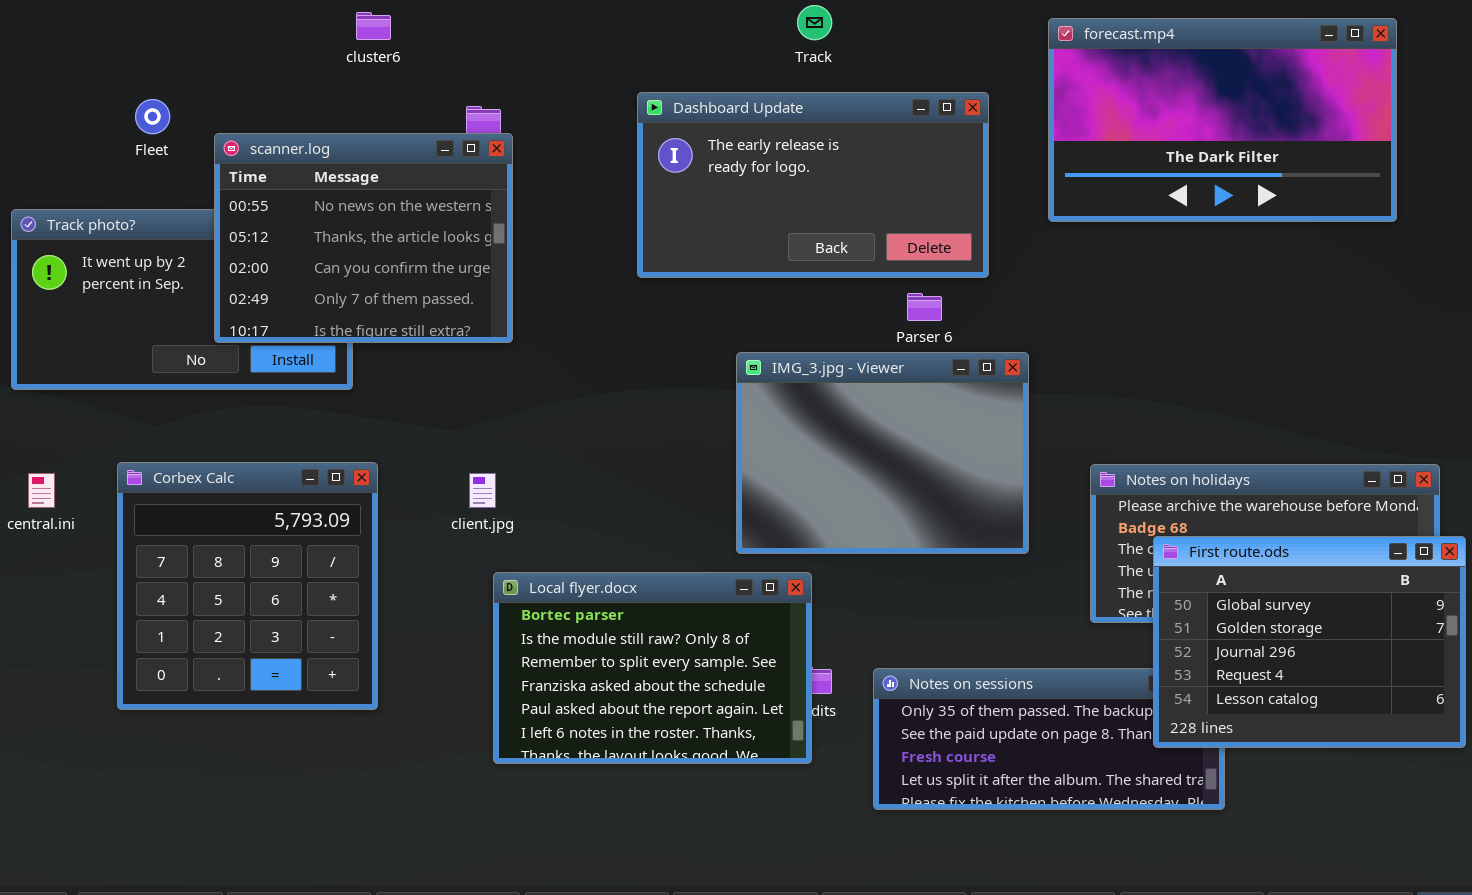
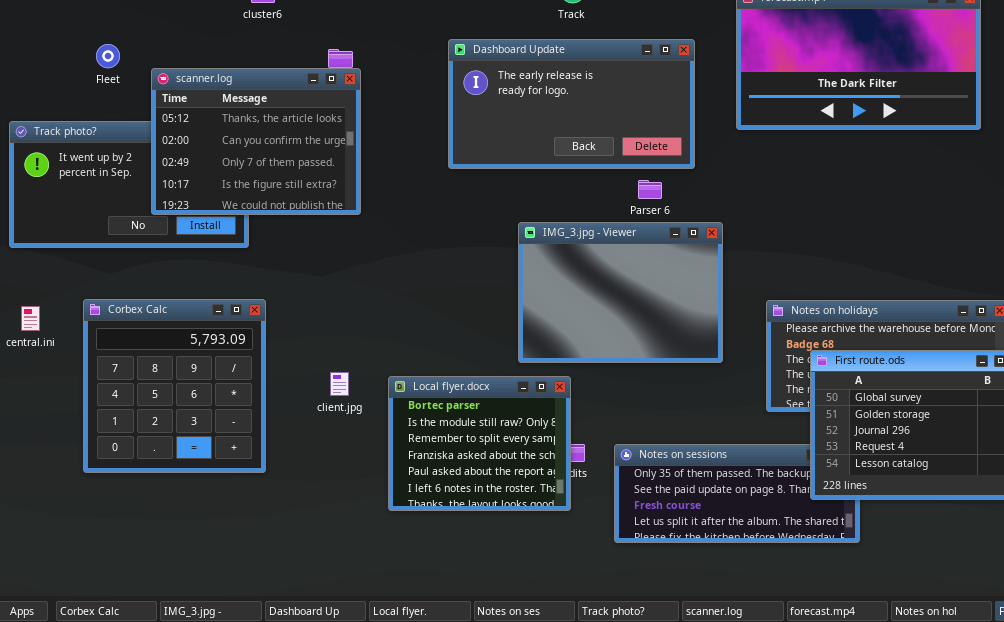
scanner.log: [214,133,513,343] -> [151,68,361,215], scrolled down 1 row
client.jpg: [469,473,496,508] -> [330,372,349,396], moved
Local flyer.docx: [493,572,812,764] -> [388,376,571,511], resized

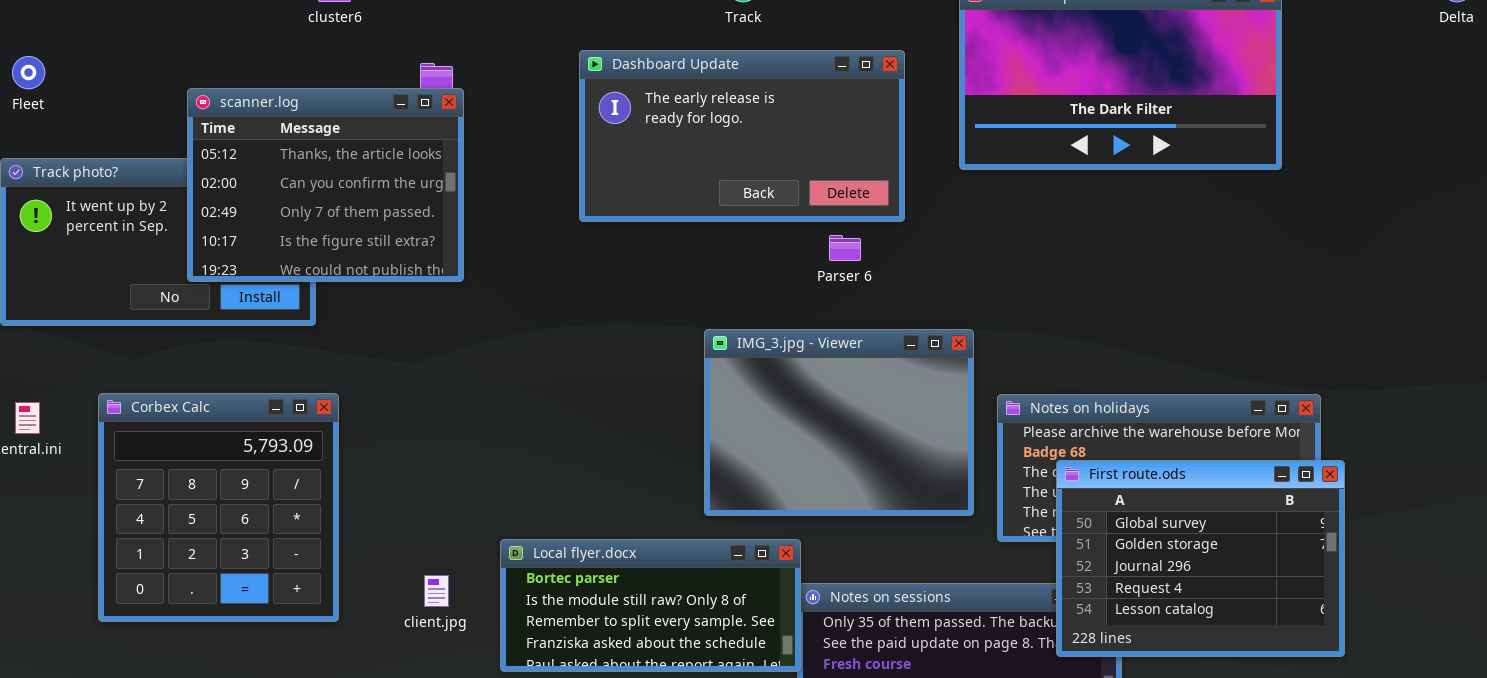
Fleet: [96,44,120,68] -> [12,56,45,89], moved
IMG_3.jpg - Viewer: [518,222,723,363] -> [704,329,974,516], moved
client.jpg: [330,372,349,396] -> [424,575,449,607], moved
Local flyer.docx: [388,376,571,511] -> [500,539,801,672], resized

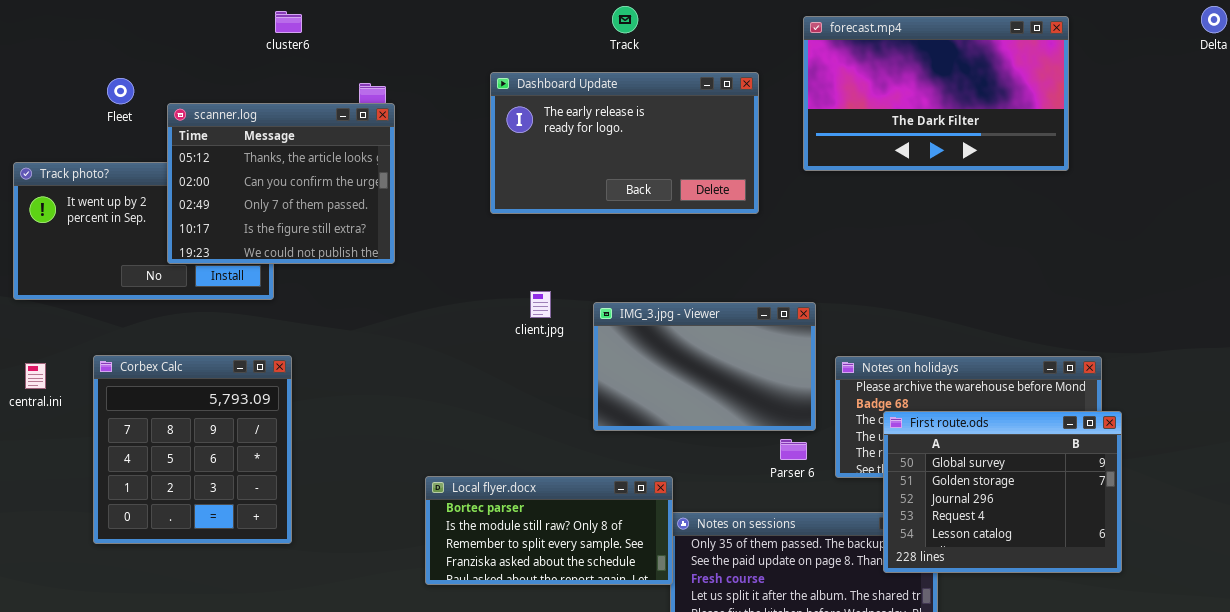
Fleet: [12,56,45,89] -> [107,78,134,104], moved
Parser 6: [829,235,861,261] -> [780,439,807,460], moved
IMG_3.jpg - Viewer: [704,329,974,516] -> [593,302,816,431], resized
client.jpg: [424,575,449,607] -> [530,291,551,318], moved

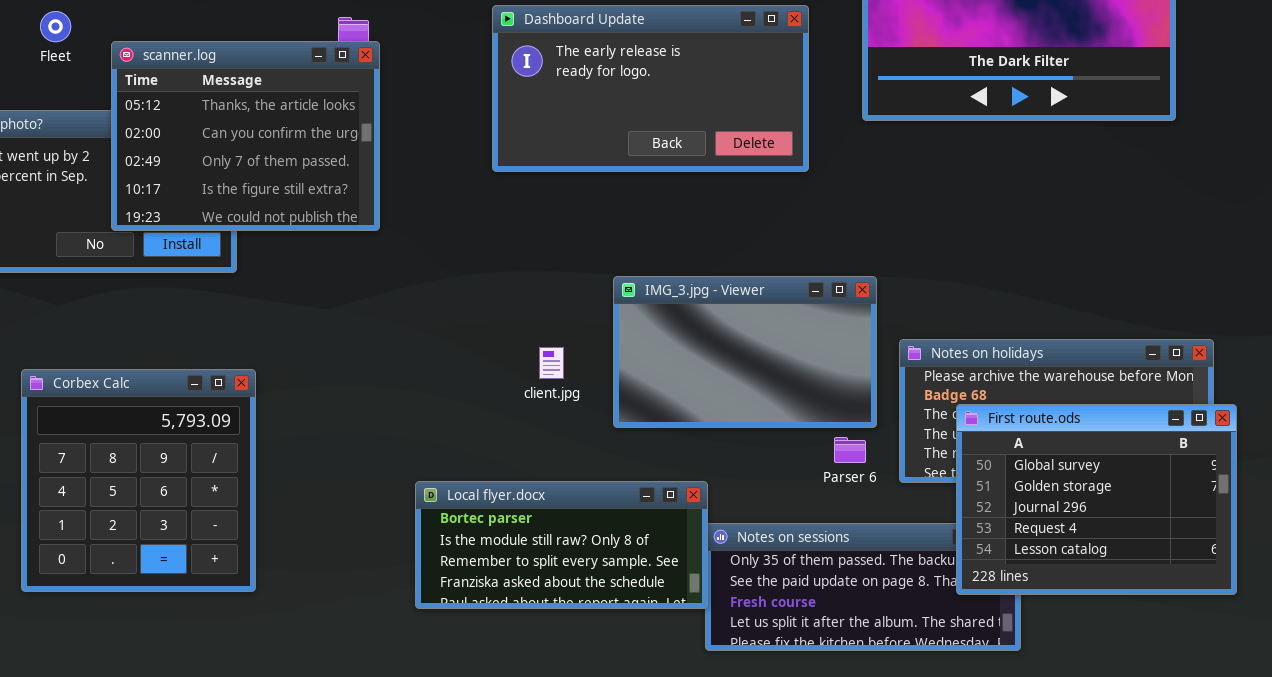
client.jpg: [530,291,551,318] -> [539,347,564,379], moved
Corbex Calc: [93,355,292,544] -> [21,369,256,592], moved

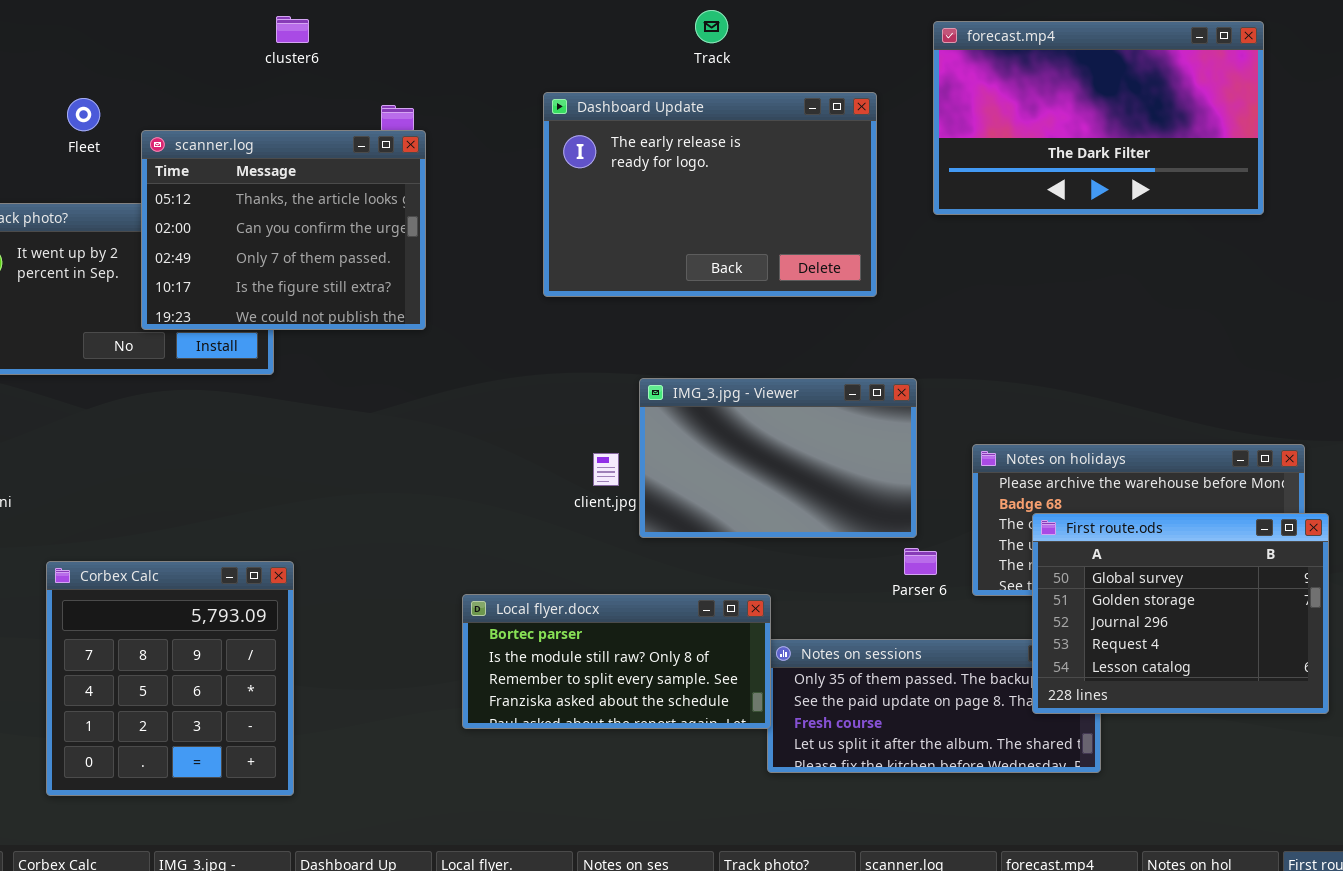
Dashboard Update: [492,5,809,172] -> [543,92,877,297], resized
IMG_3.jpg - Viewer: [613,276,877,428] -> [639,378,917,538], moved
Corbex Calc: [21,369,256,592] -> [46,561,294,796], moved

